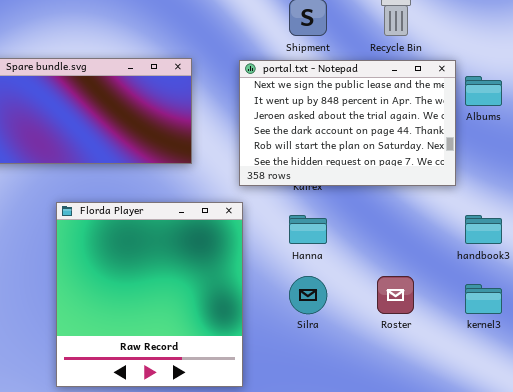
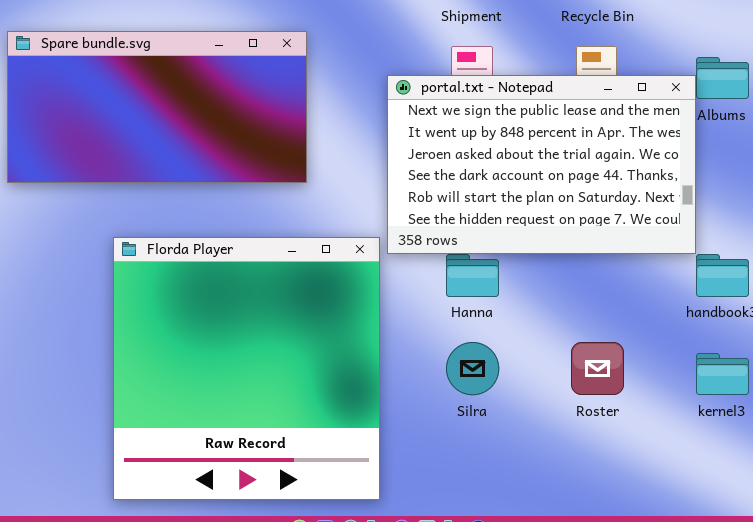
portal.txt - Notepad: [239,60,456,186] -> [387,75,696,254], moved

